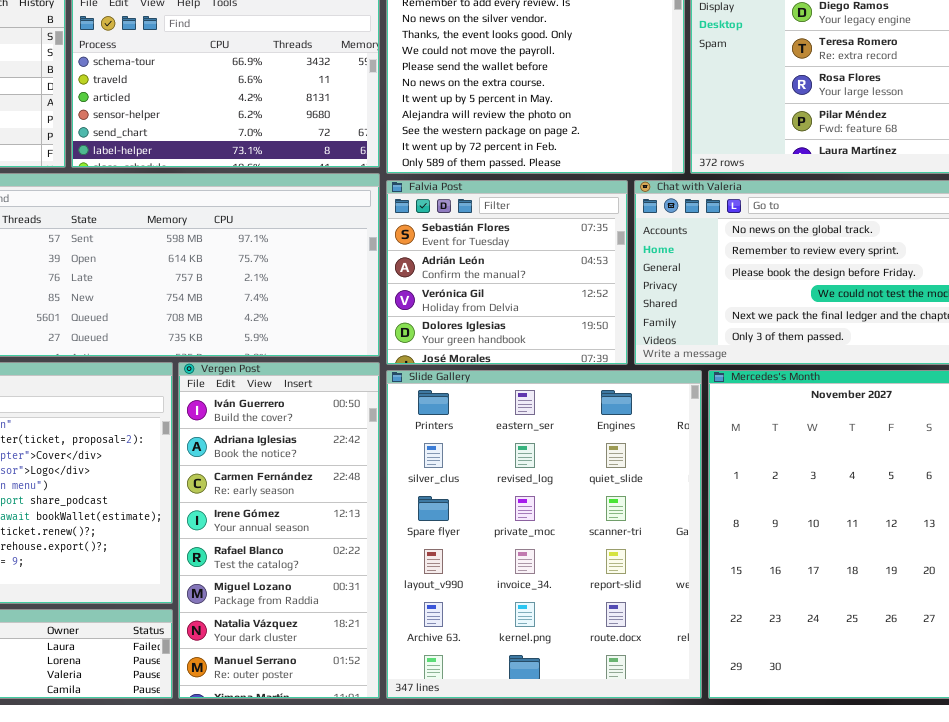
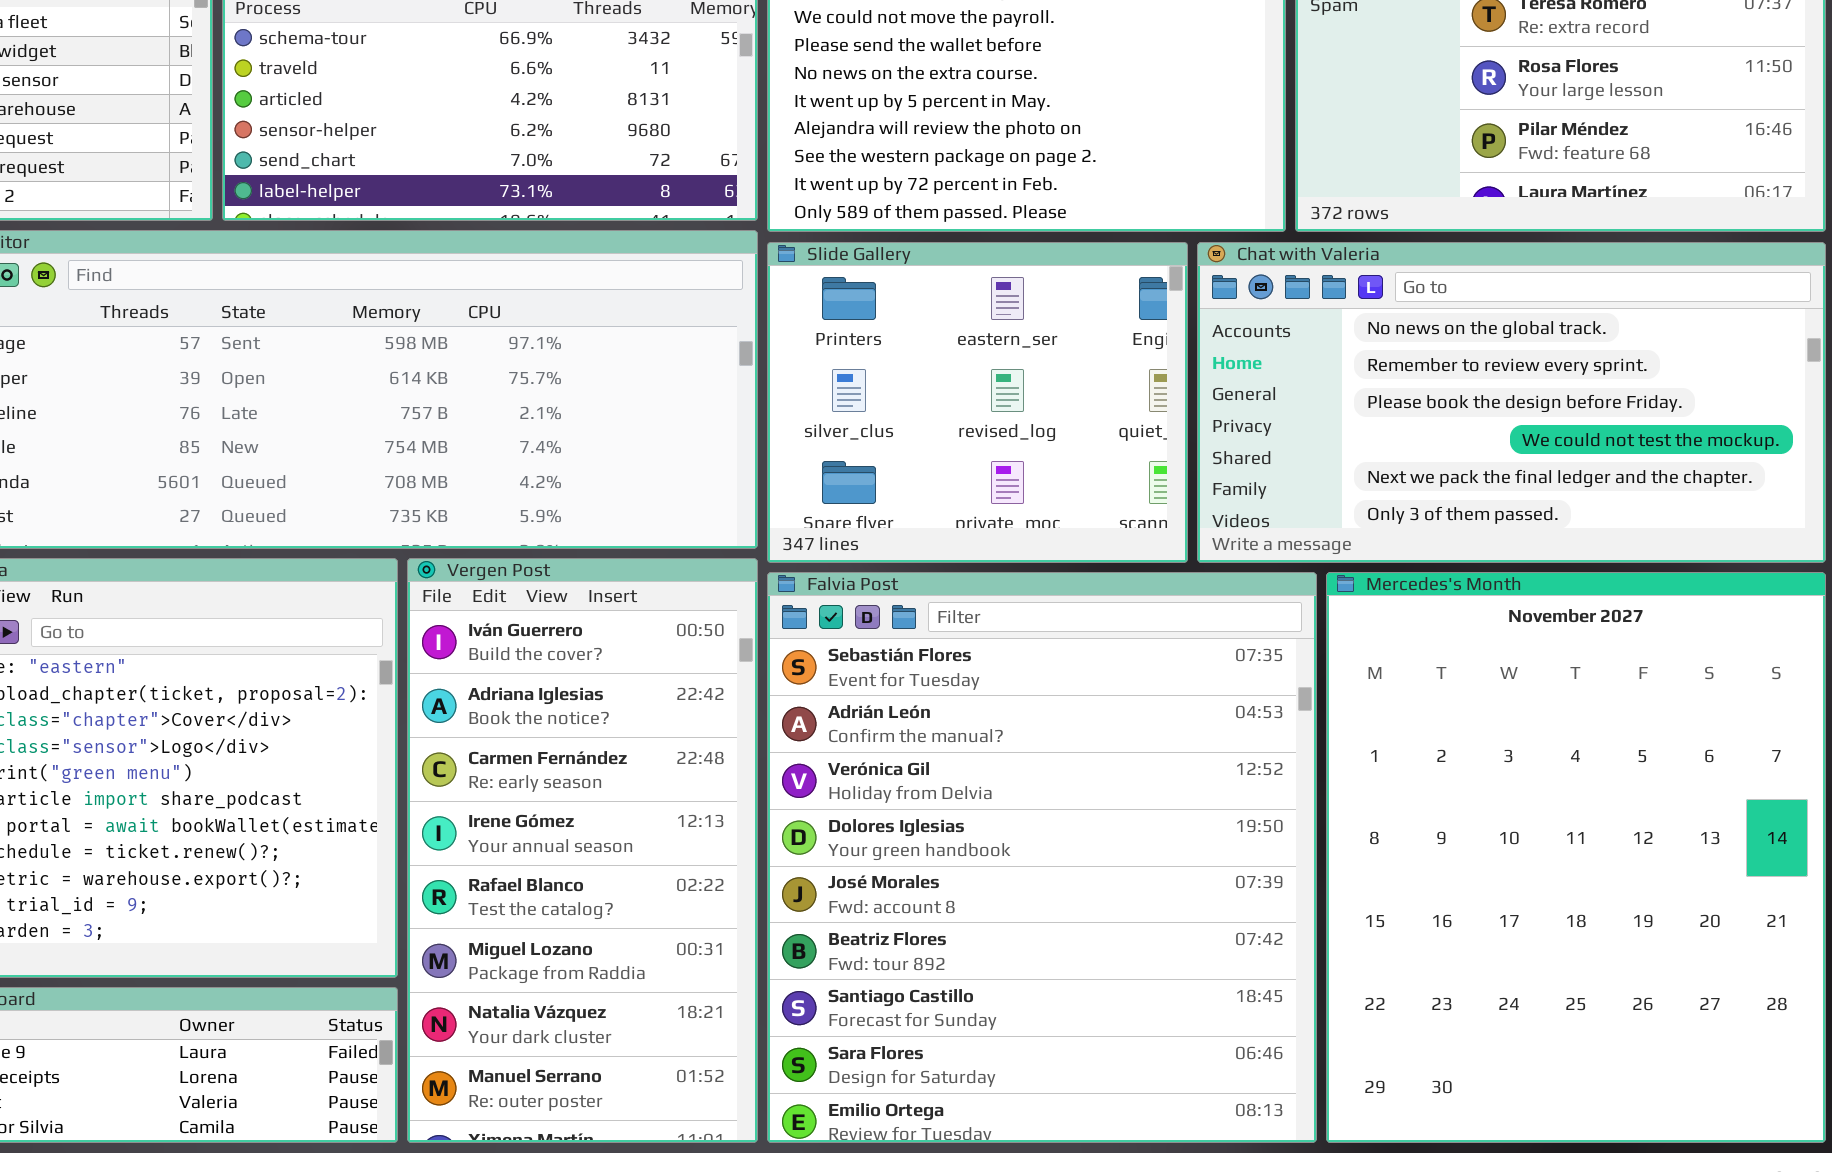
Falvia Post: [386,180,628,365] -> [767,572,1317,1143], moved, resized
Slide Gallery: [386,370,702,699] -> [767,242,1188,563], moved, resized

